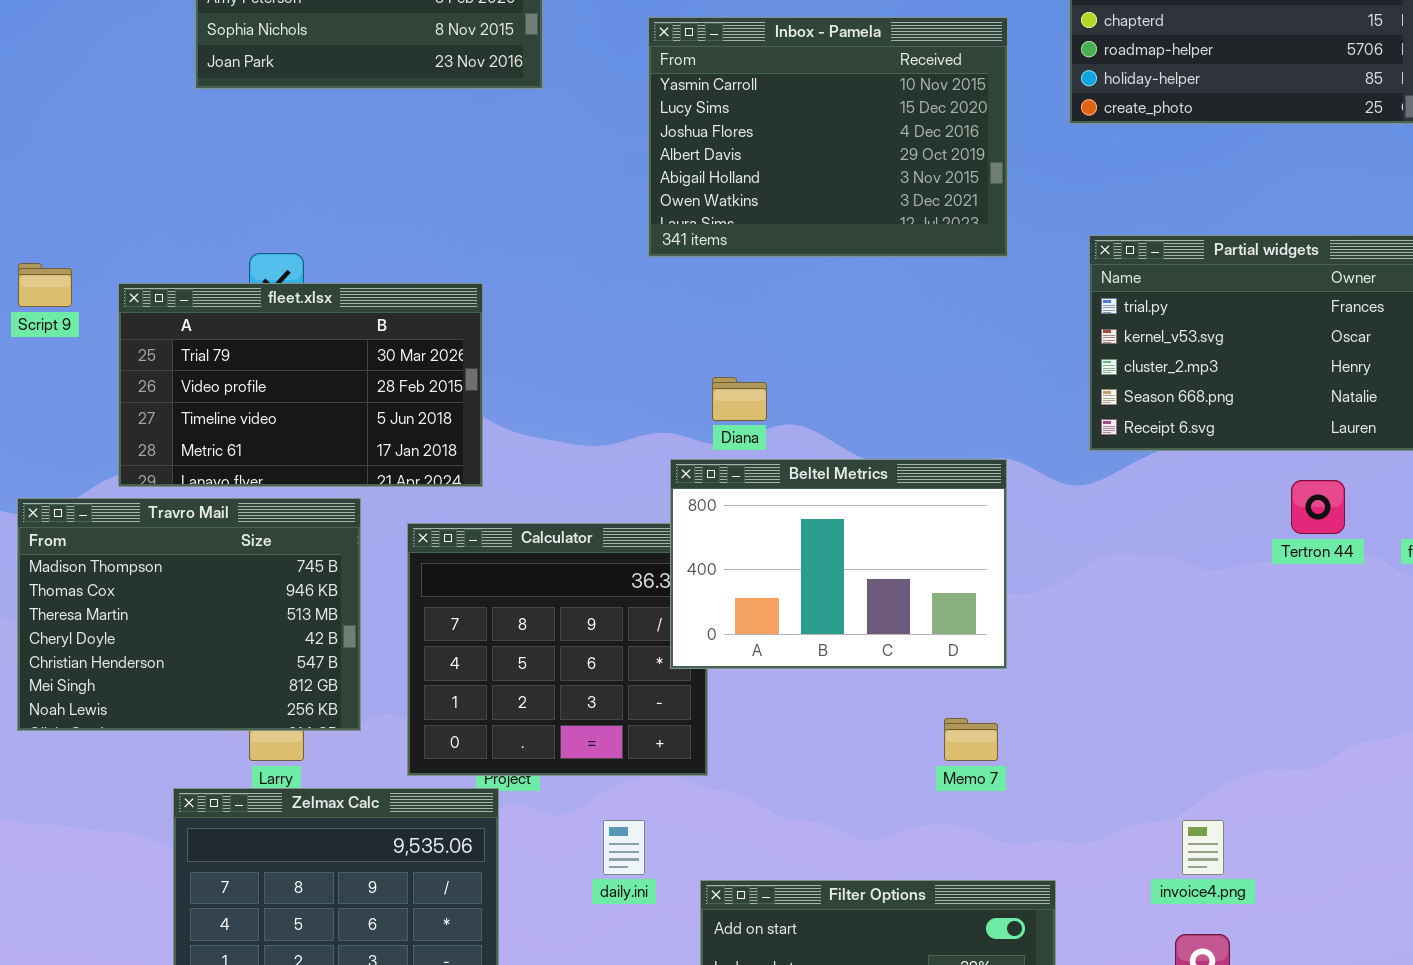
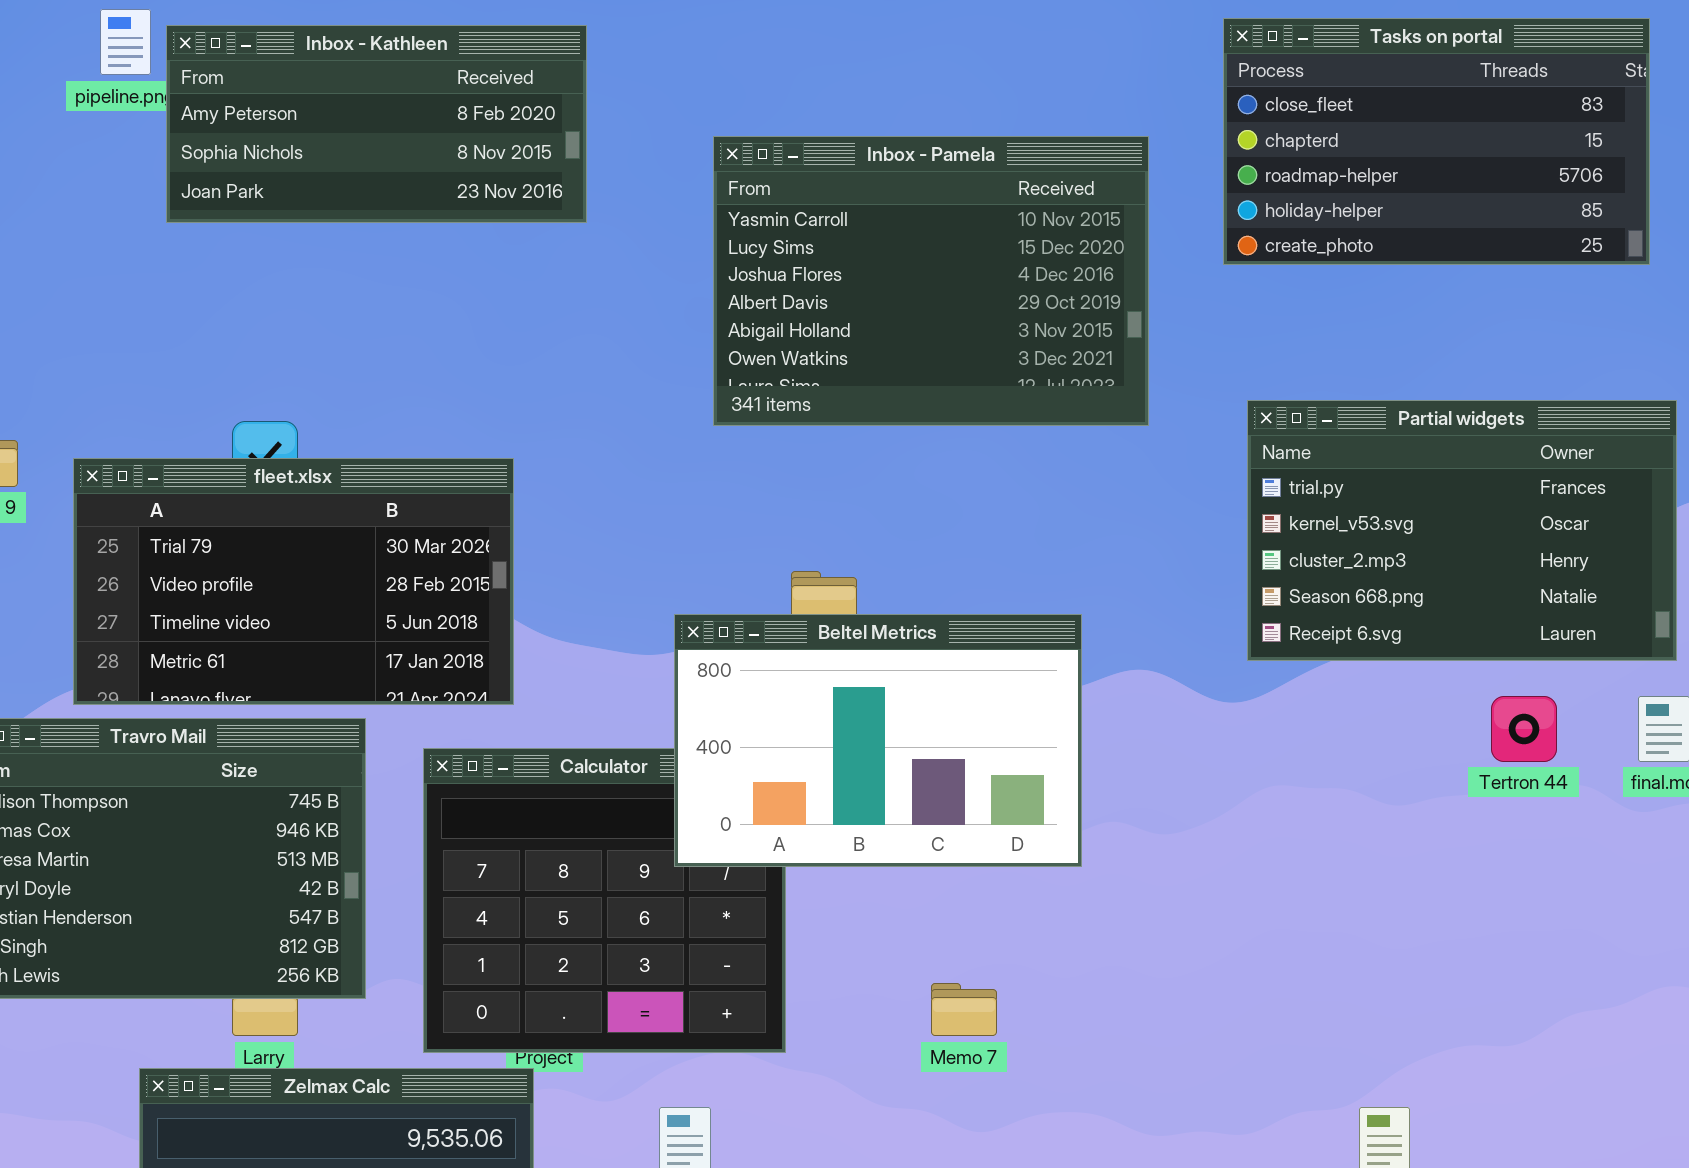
Beltel Metrics: [670,459,1007,669] -> [674,614,1082,867], moved
Memo 7: [944,718,998,761] -> [931,983,997,1036], moved

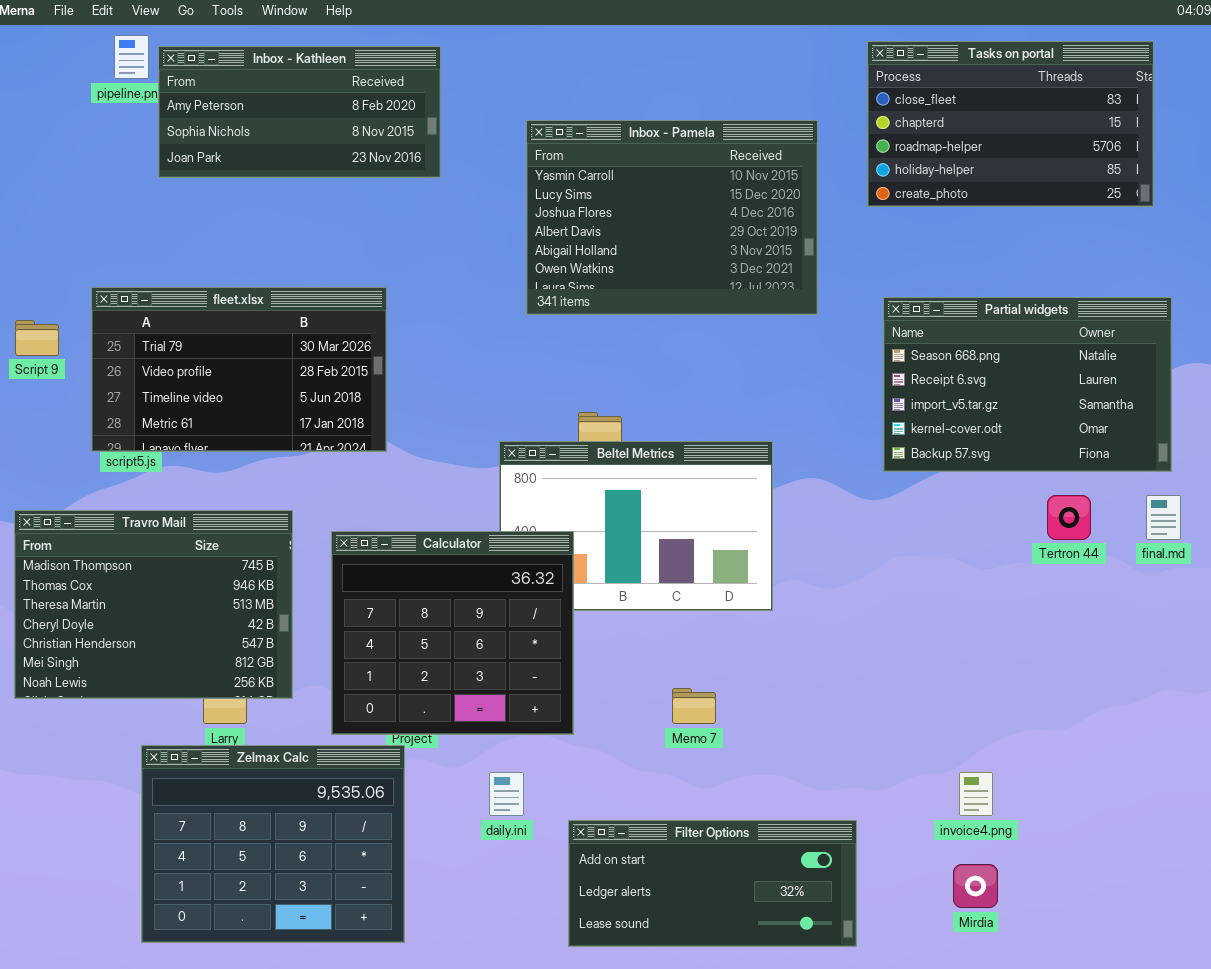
Partial widgets: [1247,400,1677,661] -> [883,297,1172,472], scrolled down 3 rows
fleet.xlsx: [73,458,514,705] -> [91,287,387,452], moved
Calculator: [423,748,786,1053] -> [331,531,574,735], raised

